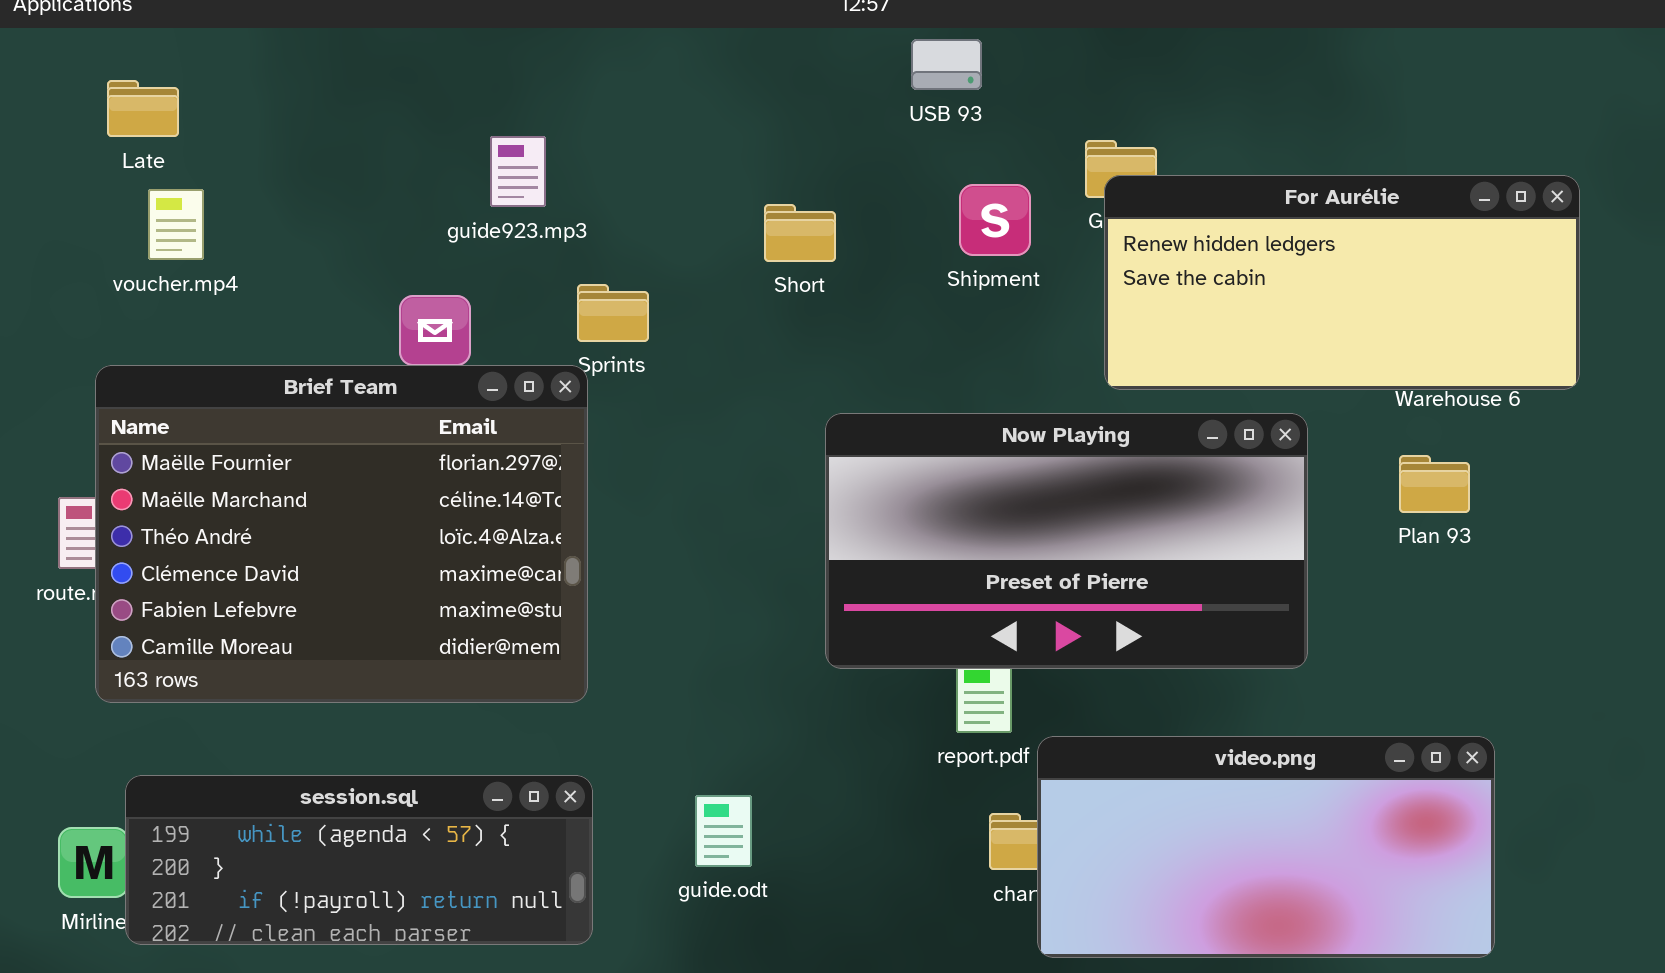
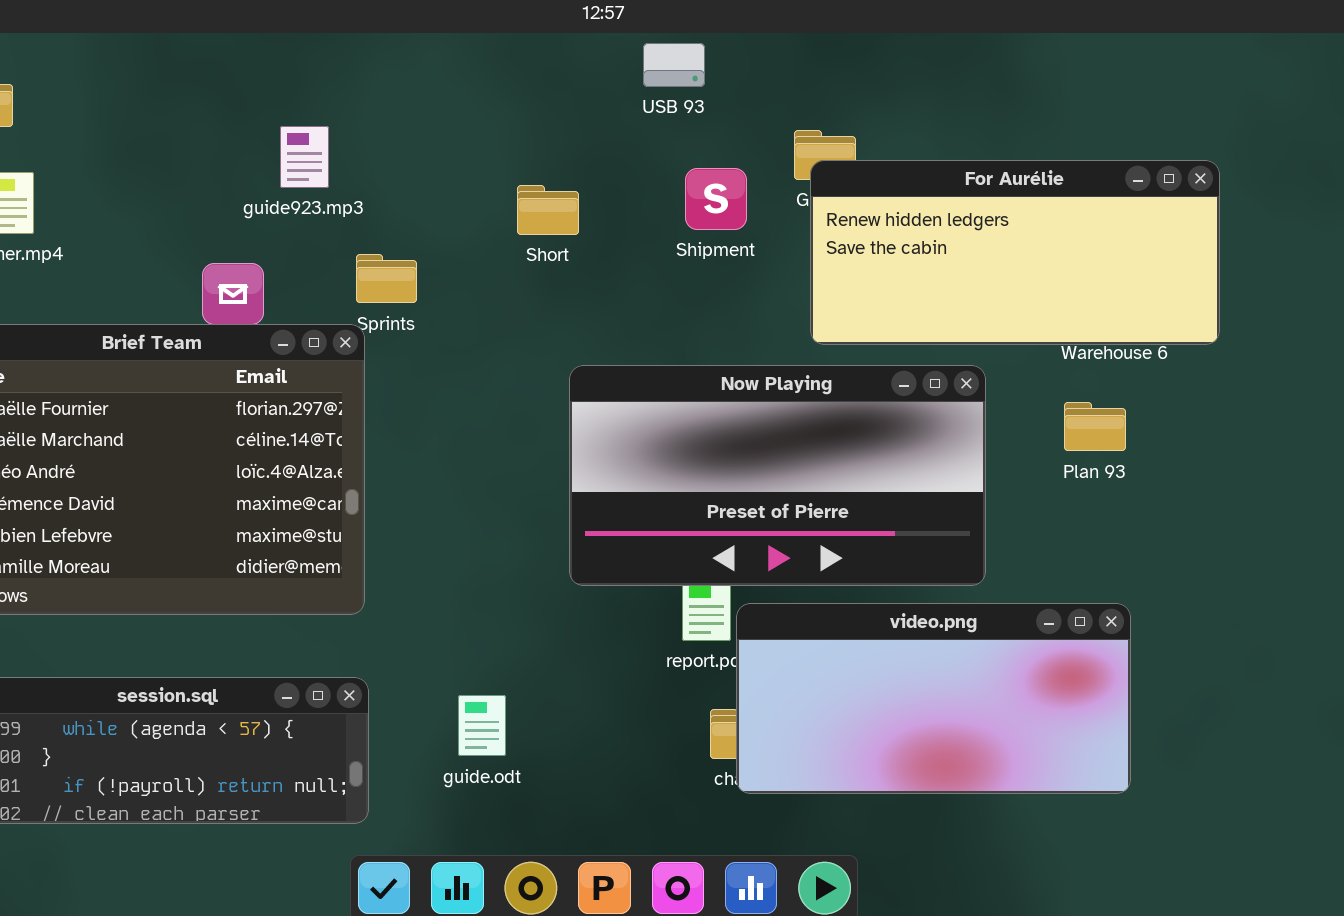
video.png: [1037,736,1495,958] -> [736,603,1131,794], moved

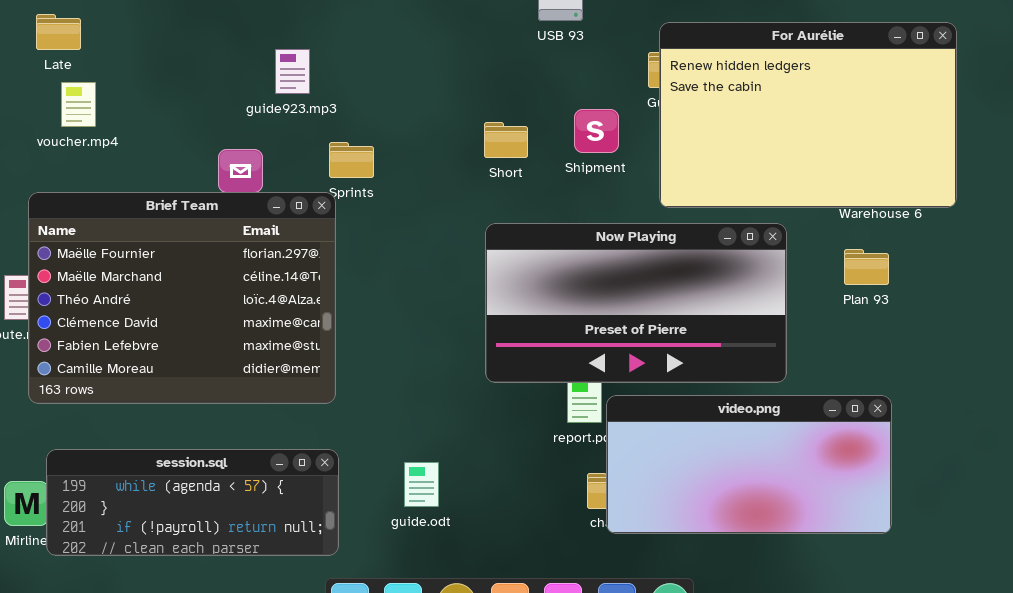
For Aurélie: [810,160,1220,345] -> [659,22,957,208], resized
Shipment: [685,168,747,230] -> [574,109,619,153], moved
Short: [517,185,579,235] -> [484,122,528,158], moved

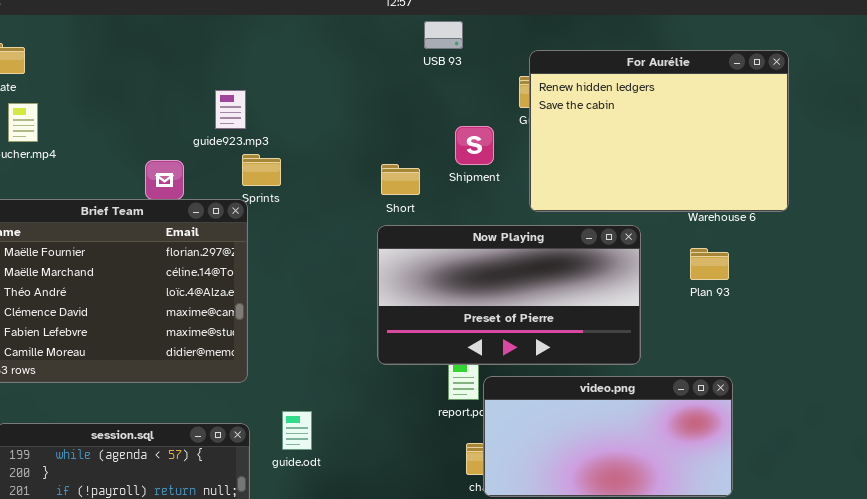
guide923.mp3: [275,49,310,94] -> [215,90,246,129], moved
Short: [484,122,528,158] -> [381,164,420,195], moved
guide.odt: [404,462,439,507] -> [282,411,312,450], moved

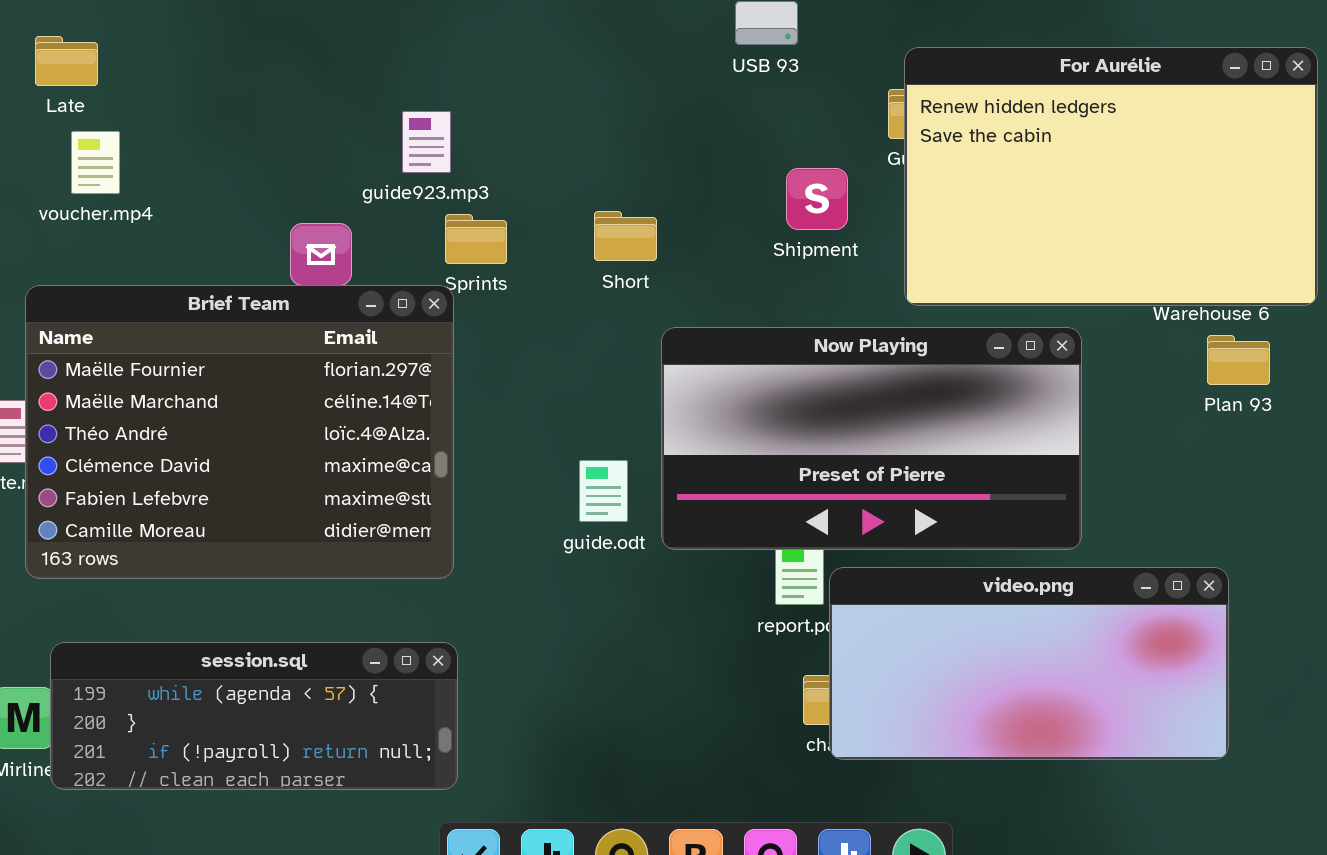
Short: [381,164,420,195] -> [594,211,657,261], moved
Plan 93: [690,248,729,280] -> [1207,335,1270,385], moved
guide.odt: [282,411,312,450] -> [579,460,628,522], moved

